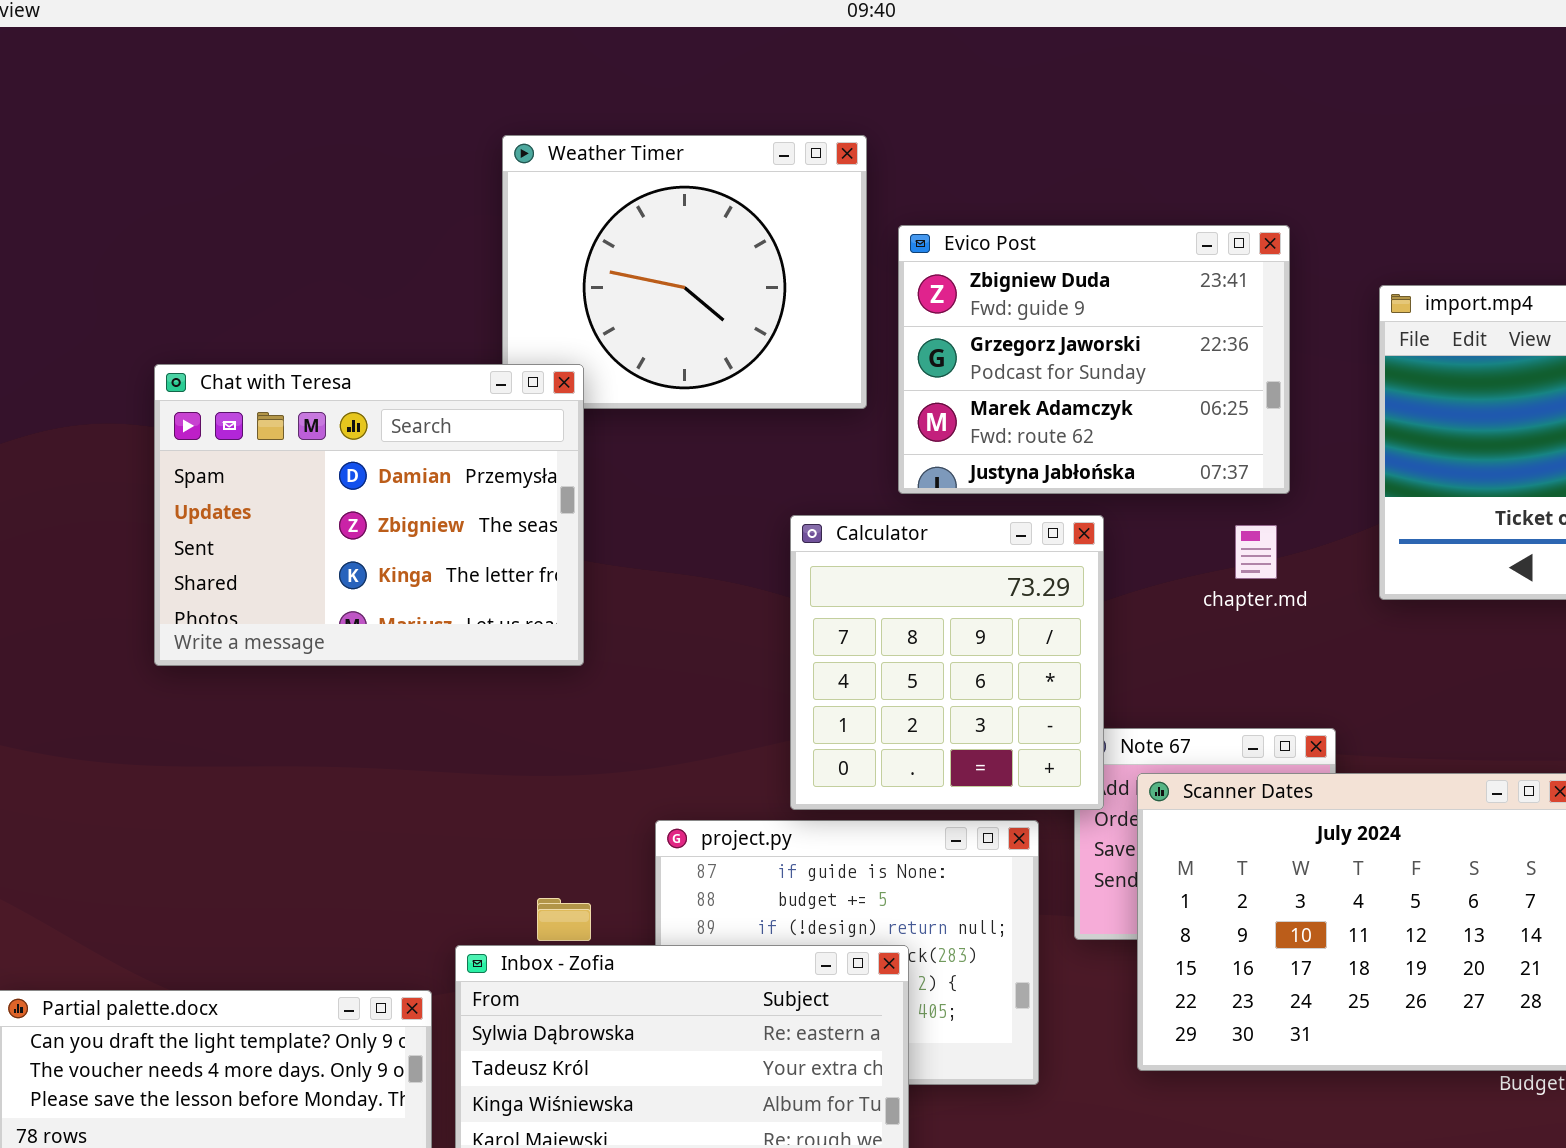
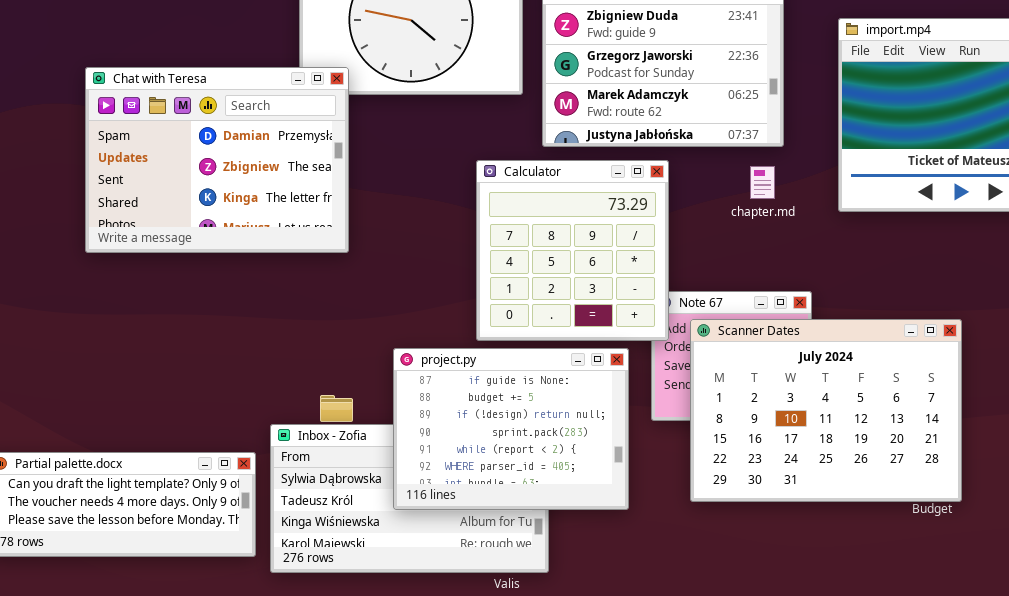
project.py: [655,820,1039,1085] -> [393,348,629,510], raised

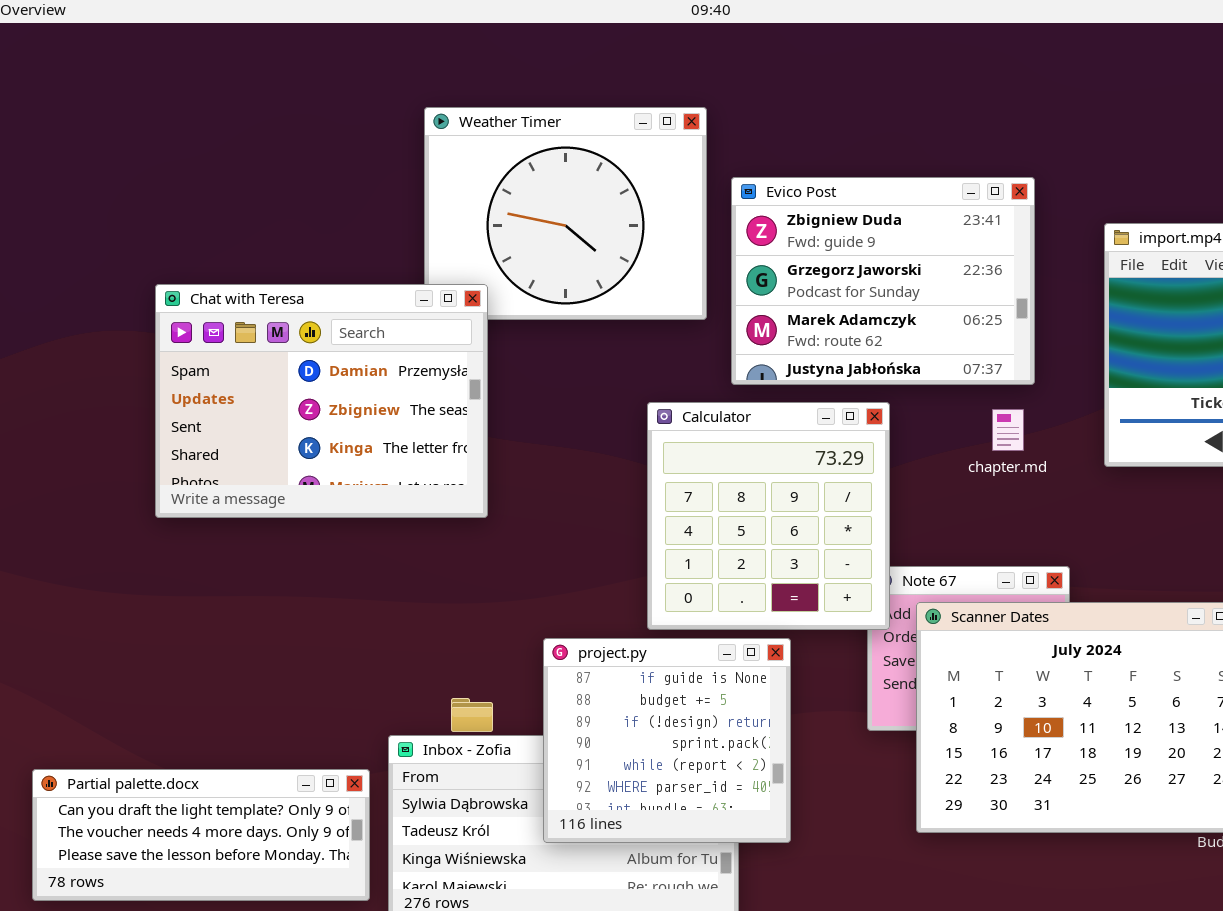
project.py: [393,348,629,510] -> [543,638,791,843], resized

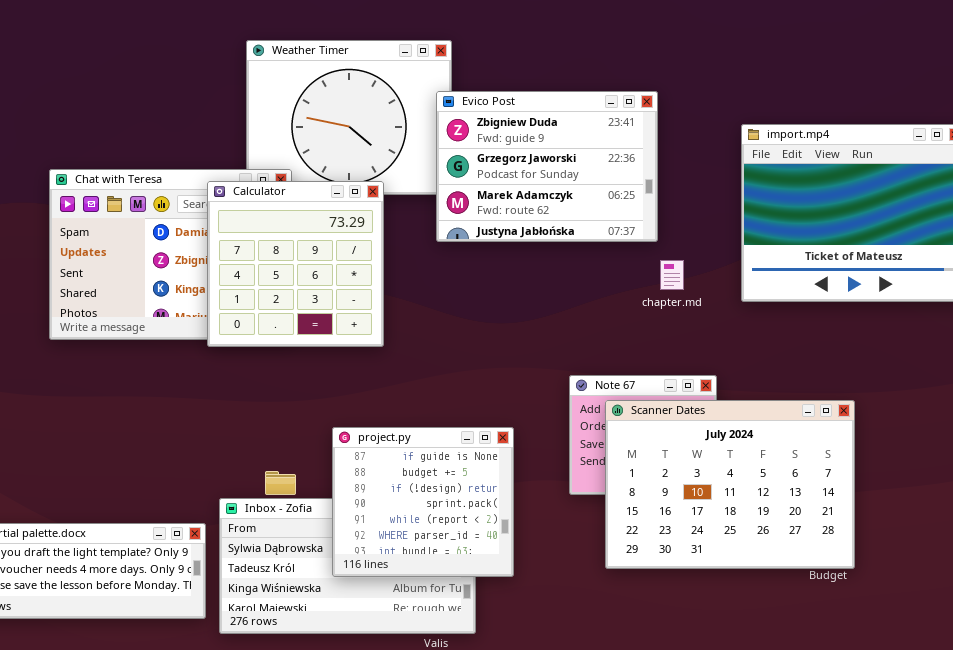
Evico Post: [731,177,1035,385] -> [436,91,658,242], moved
Calculator: [647,402,890,630] -> [207,181,384,347], moved

